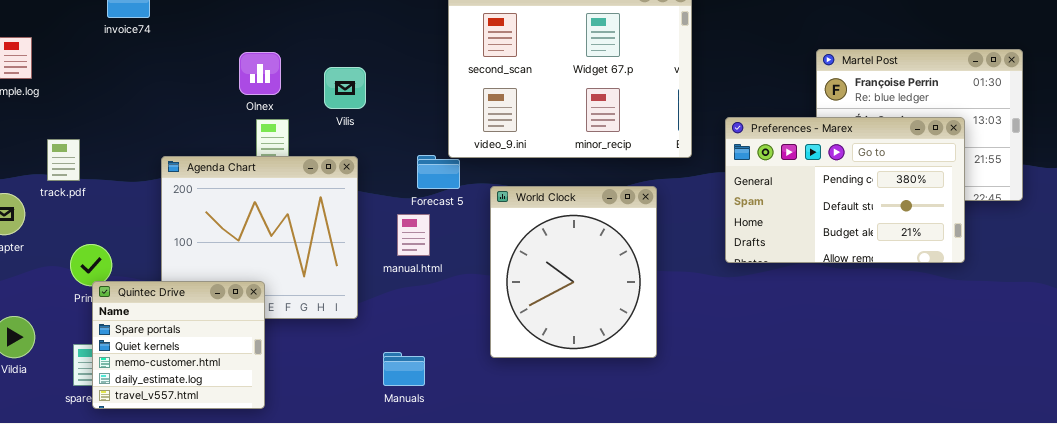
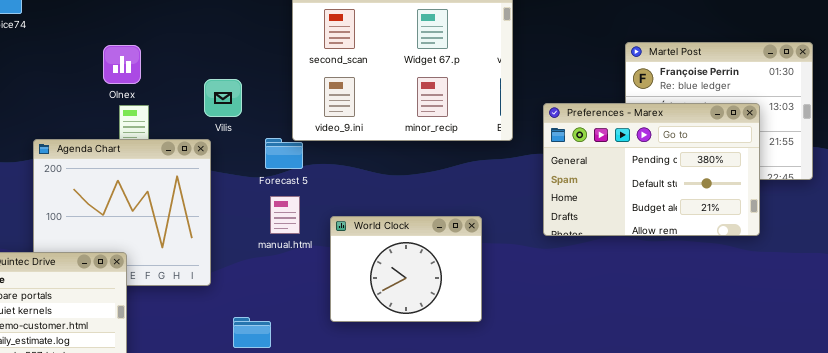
Vilis: [324,67,366,109] -> [204,79,242,117], moved
World Clock: [490,186,657,358] -> [330,216,482,322], resized
manual.html: [397,214,430,256] -> [270,196,300,234], moved

